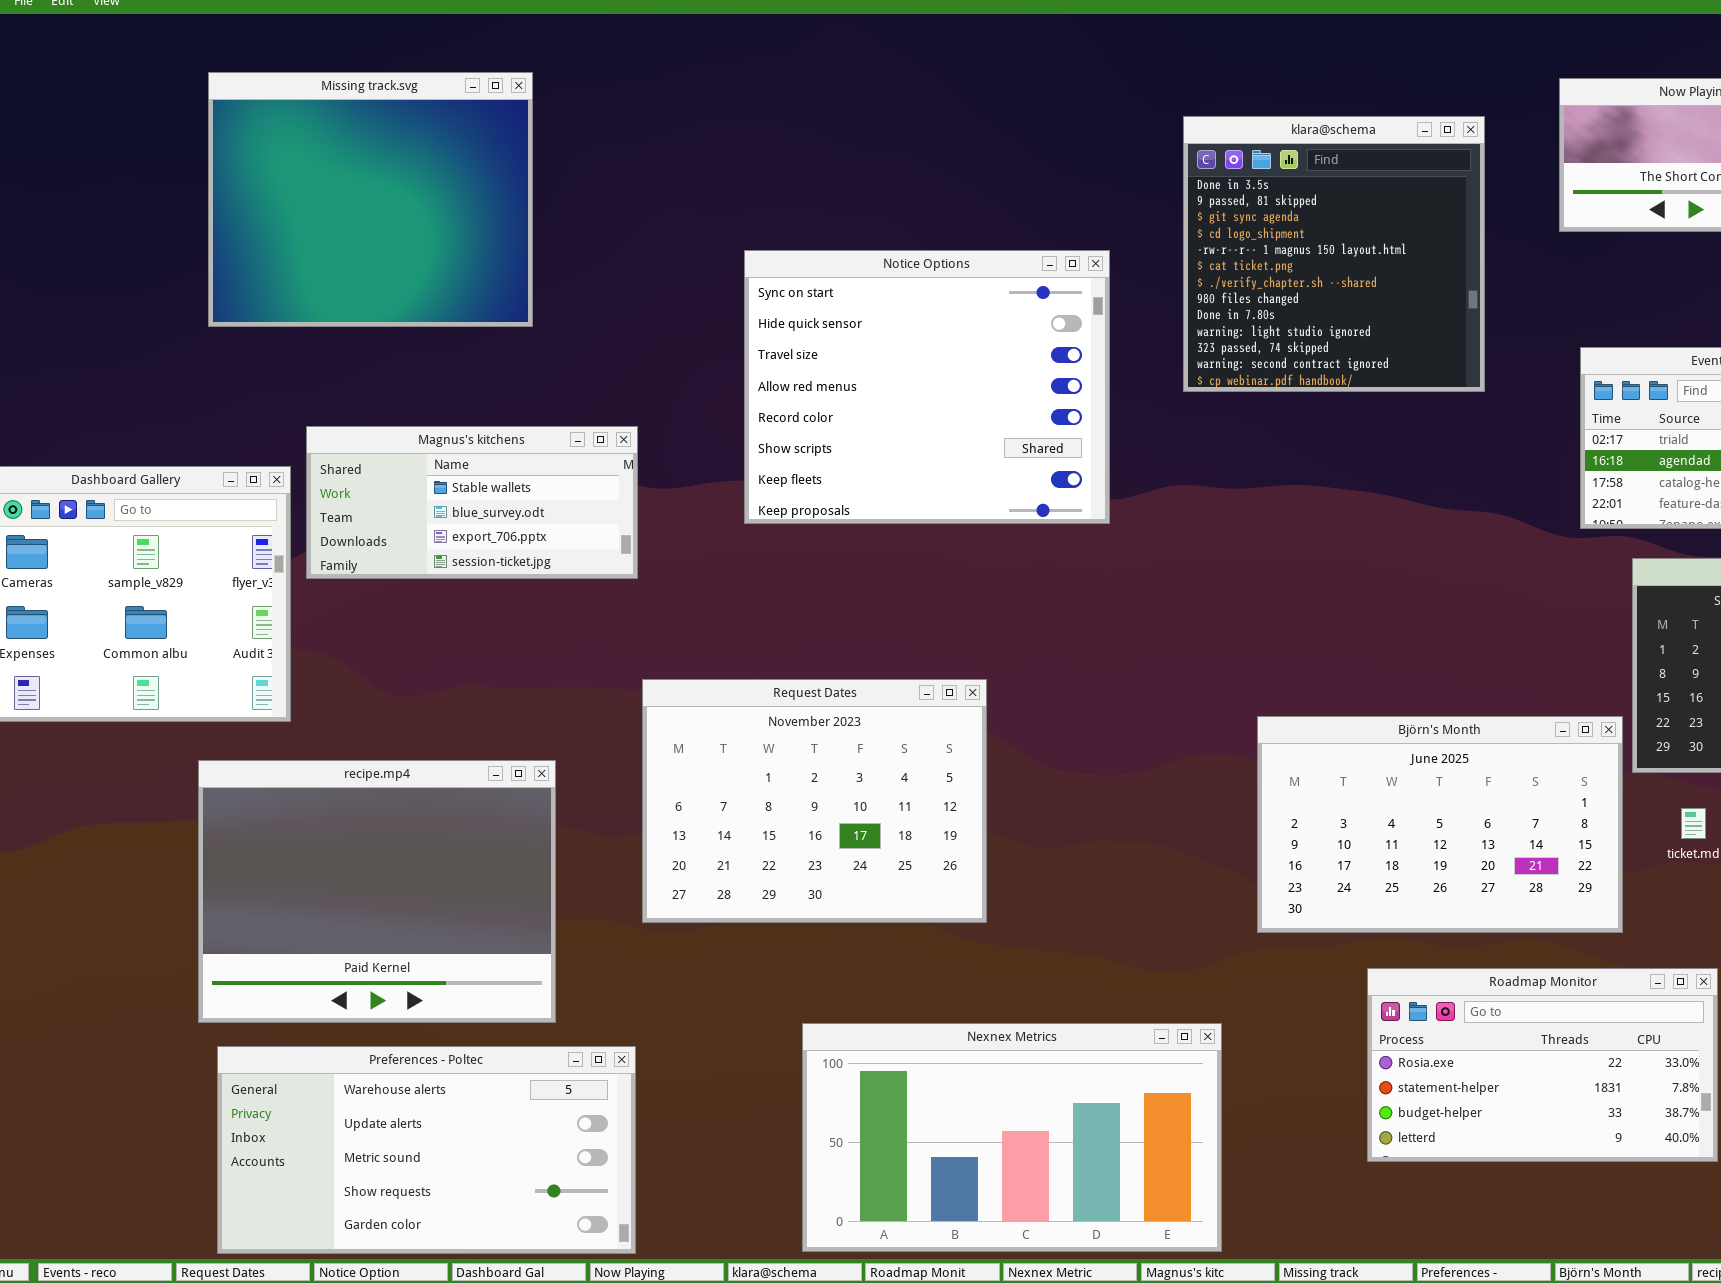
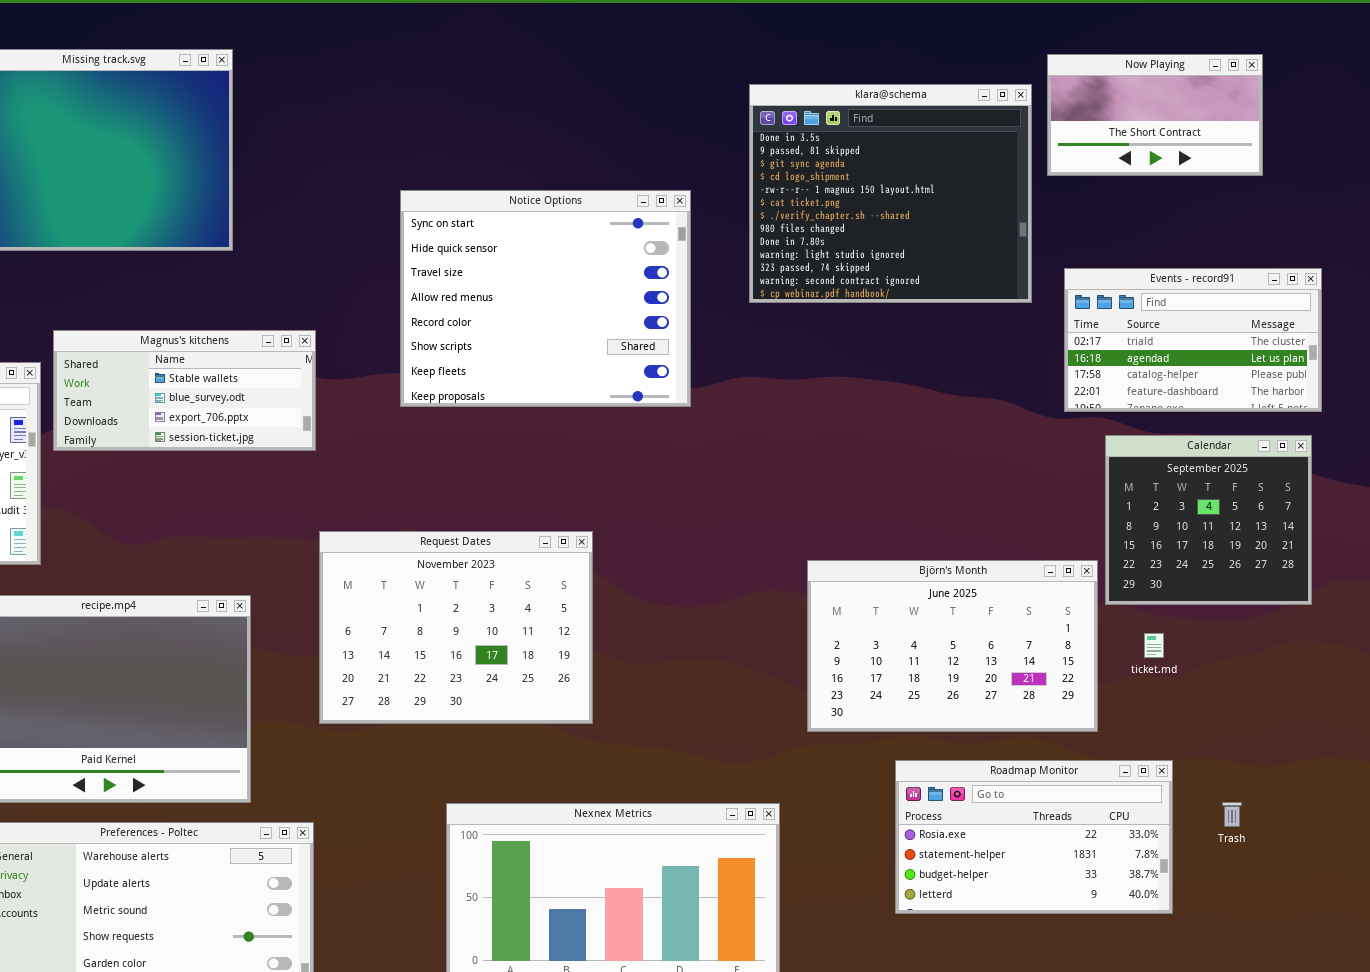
klara@schema: [1183,116,1485,392] -> [749,84,1032,303], resized

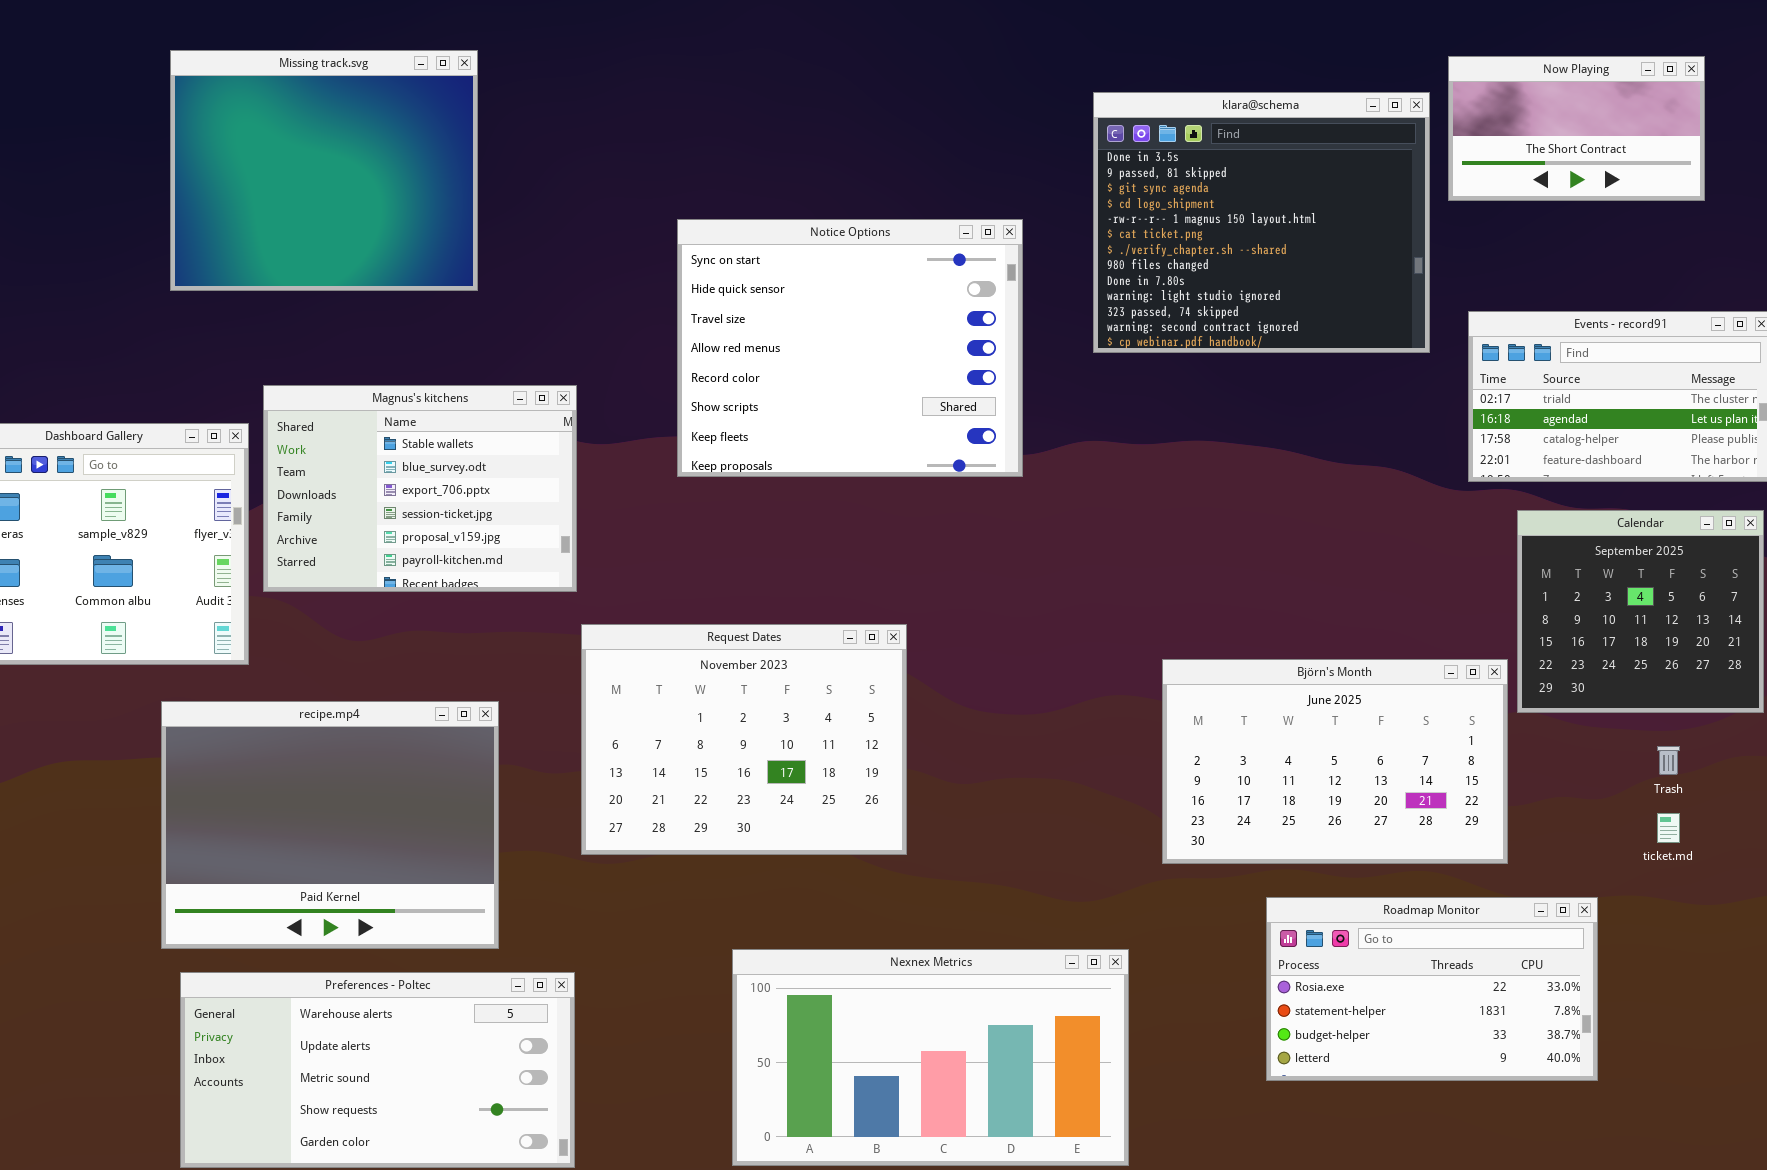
Magnus's kitchens: [53,330,316,451] -> [263,385,577,592], resized
ticket.md: [1144,633,1164,658] -> [1657,813,1680,843], moved
Trash: [1222,802,1242,827] -> [1657,746,1680,775], moved

